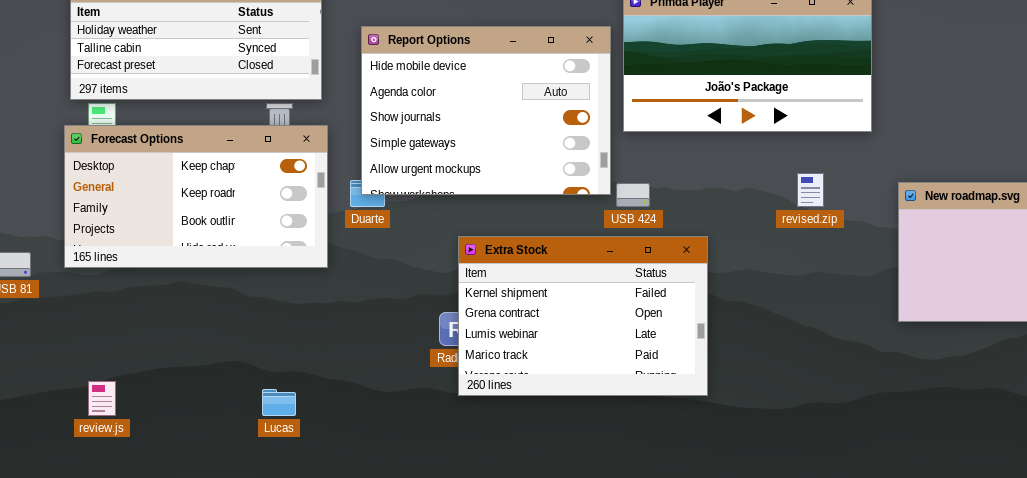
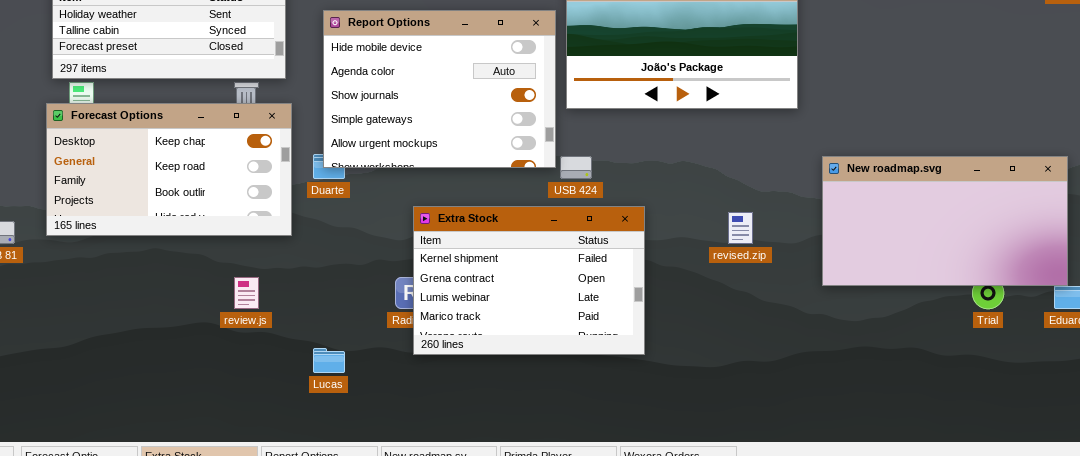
revised.zip: [797,173,824,207] -> [728,212,753,244], moved
review.js: [88,381,116,416] -> [234,277,259,309], moved
Lucas: [262,389,296,416] -> [313,348,345,373], moved

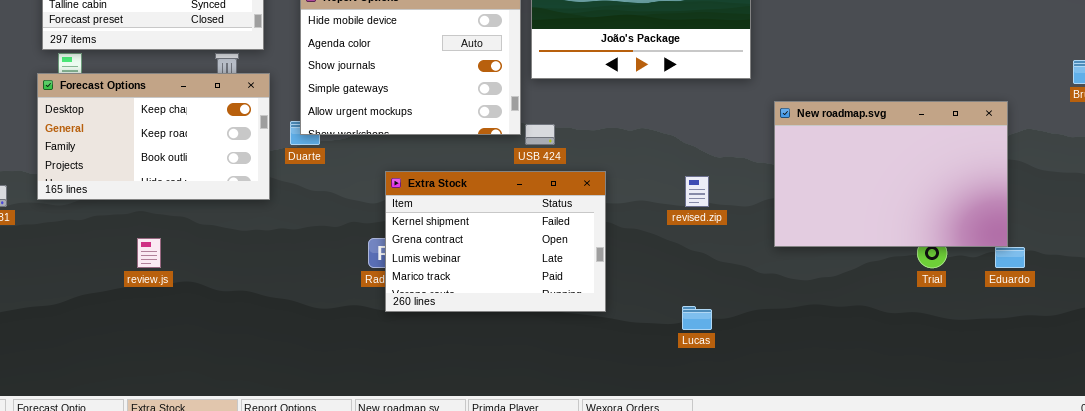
New roadmap.svg: [822,156,1068,286] -> [774,101,1008,247], resized
review.js: [234,277,259,309] -> [137,238,161,268], moved
Lucas: [313,348,345,373] -> [682,306,712,330], moved

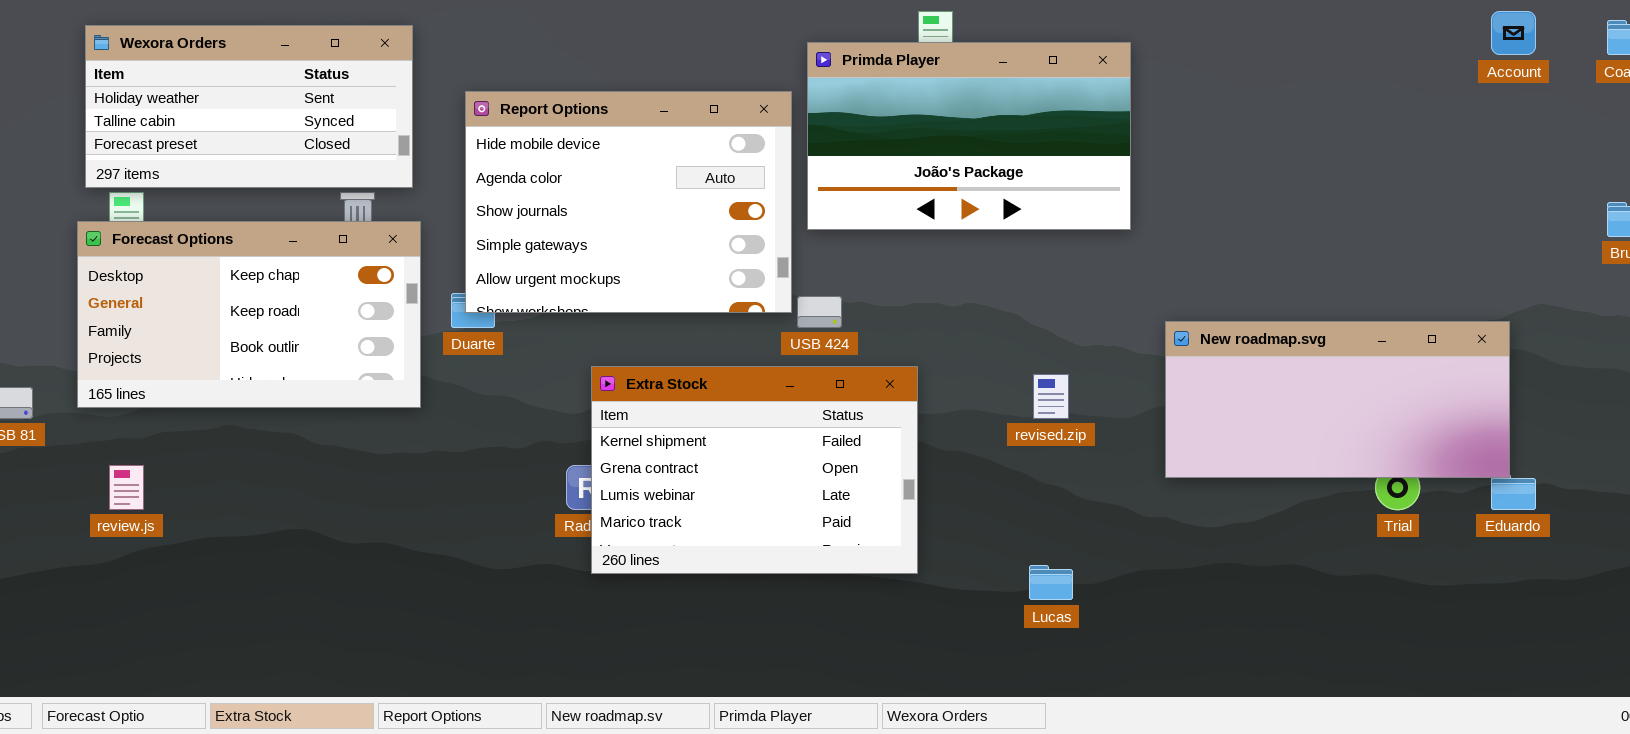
New roadmap.svg: [774,101,1008,247] -> [1165,321,1510,478], resized
review.js: [137,238,161,268] -> [109,465,144,510], moved

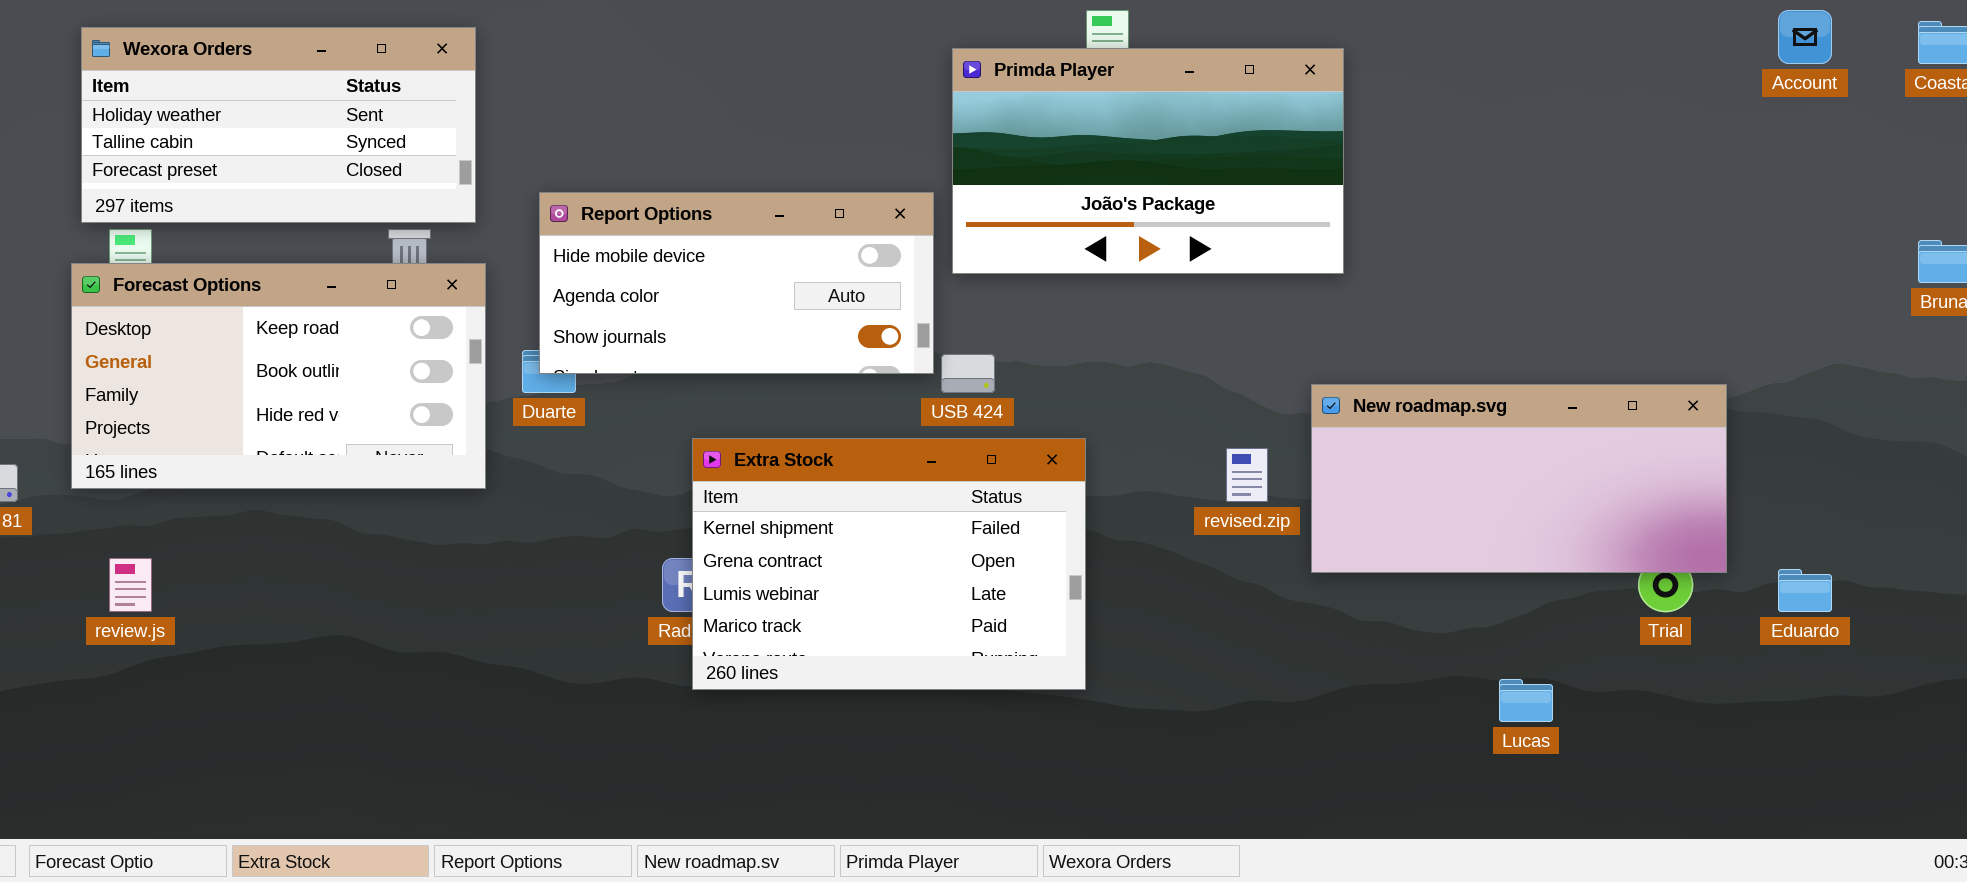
Report Options: [465,91,792,313] -> [539,192,934,374], resized
Forecast Options: [77,221,421,408] -> [71,263,486,489], scrolled down 1 row
New roadmap.svg: [1165,321,1510,478] -> [1311,384,1727,573], moved
Lucas: [1029,565,1073,600] -> [1499,679,1553,722], moved

